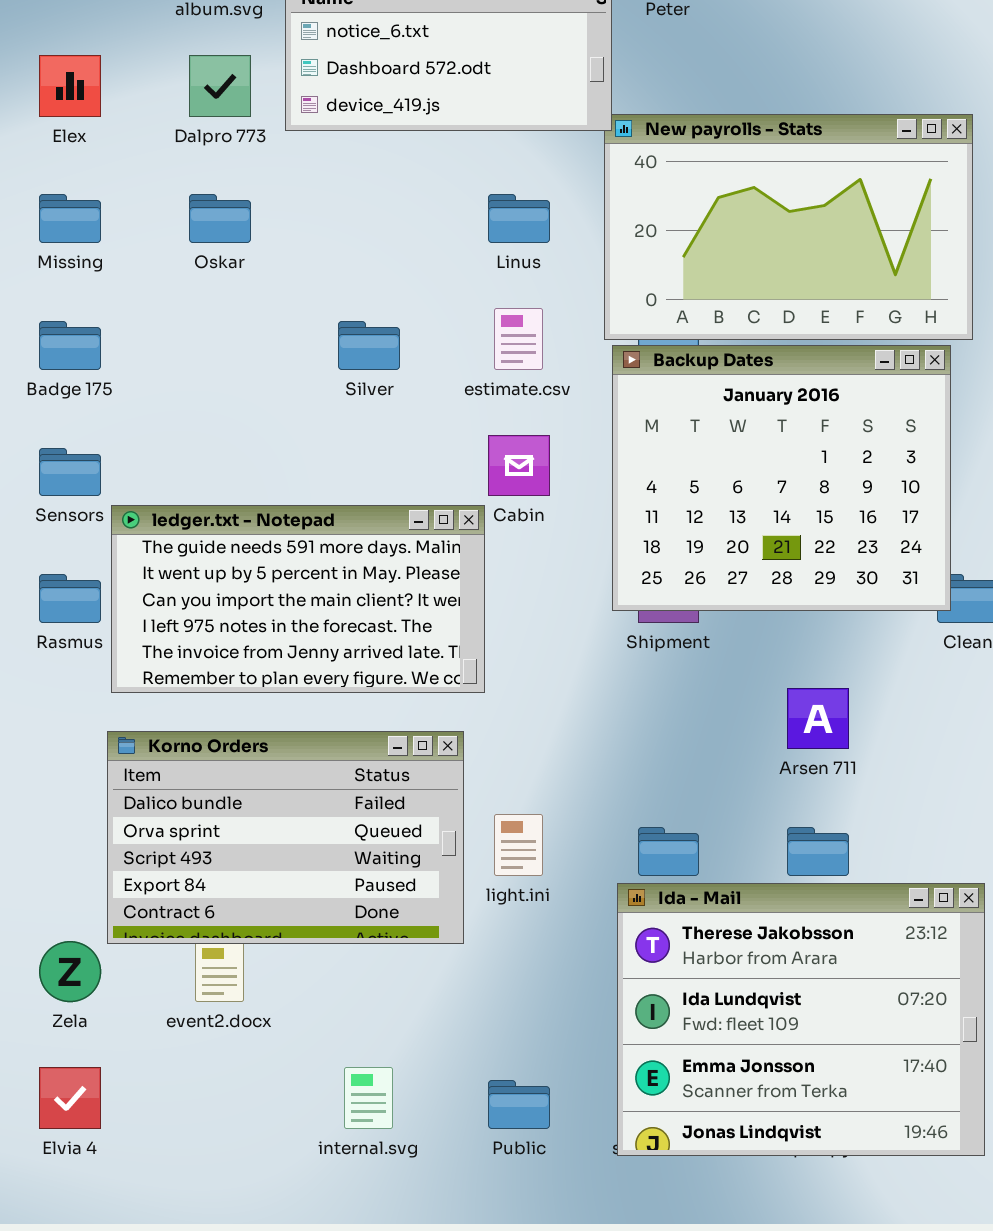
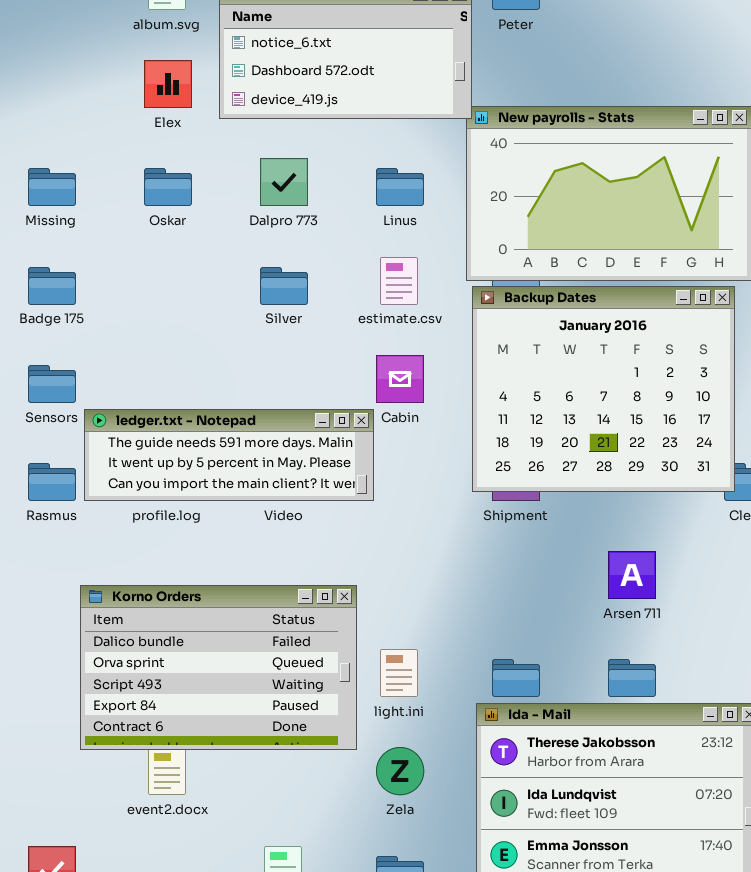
Elex: [39,55,101,117] -> [144,60,192,108], moved
Dalpro 773: [189,55,251,117] -> [260,158,308,206], moved
ledger.txt - Notepad: [111,505,485,693] -> [84,409,374,501], resized
Zela: [39,941,101,1002] -> [376,747,424,795], moved

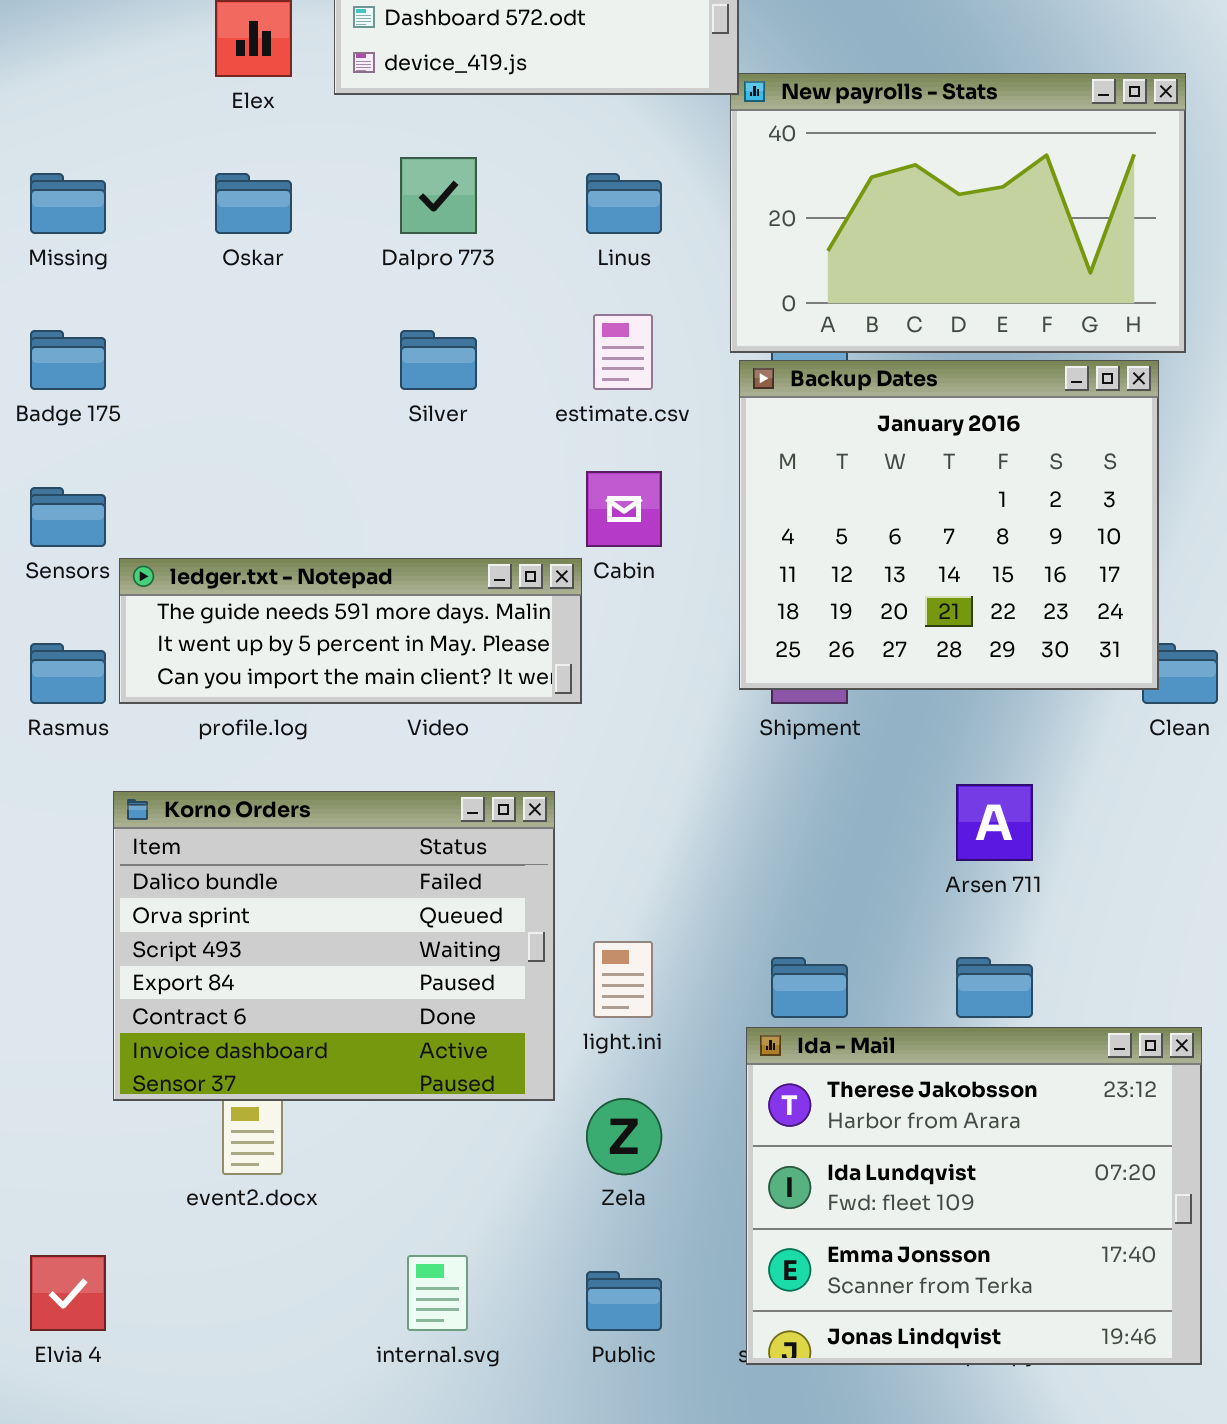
Korno Orders: [80,585,357,750] -> [113,791,555,1101], resized

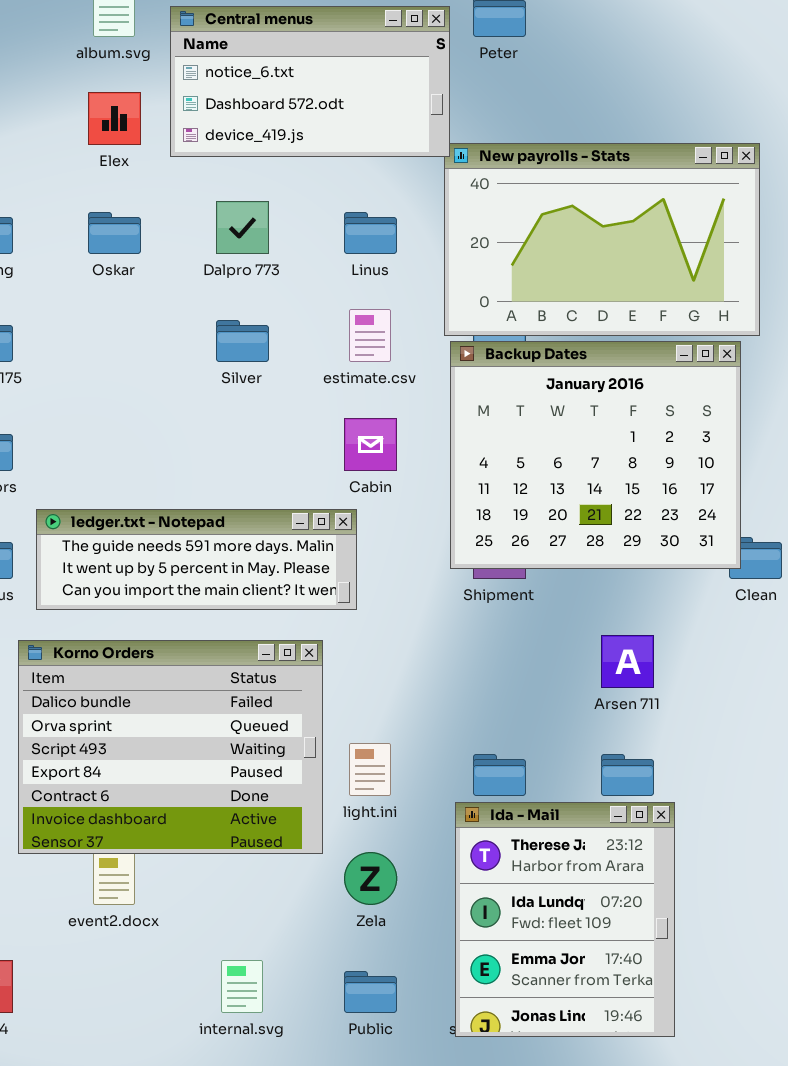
ledger.txt - Notepad: [119,558,582,704] -> [36,509,357,610], moved
Ida - Mail: [746,1027,1202,1365] -> [455,802,675,1037], resized

